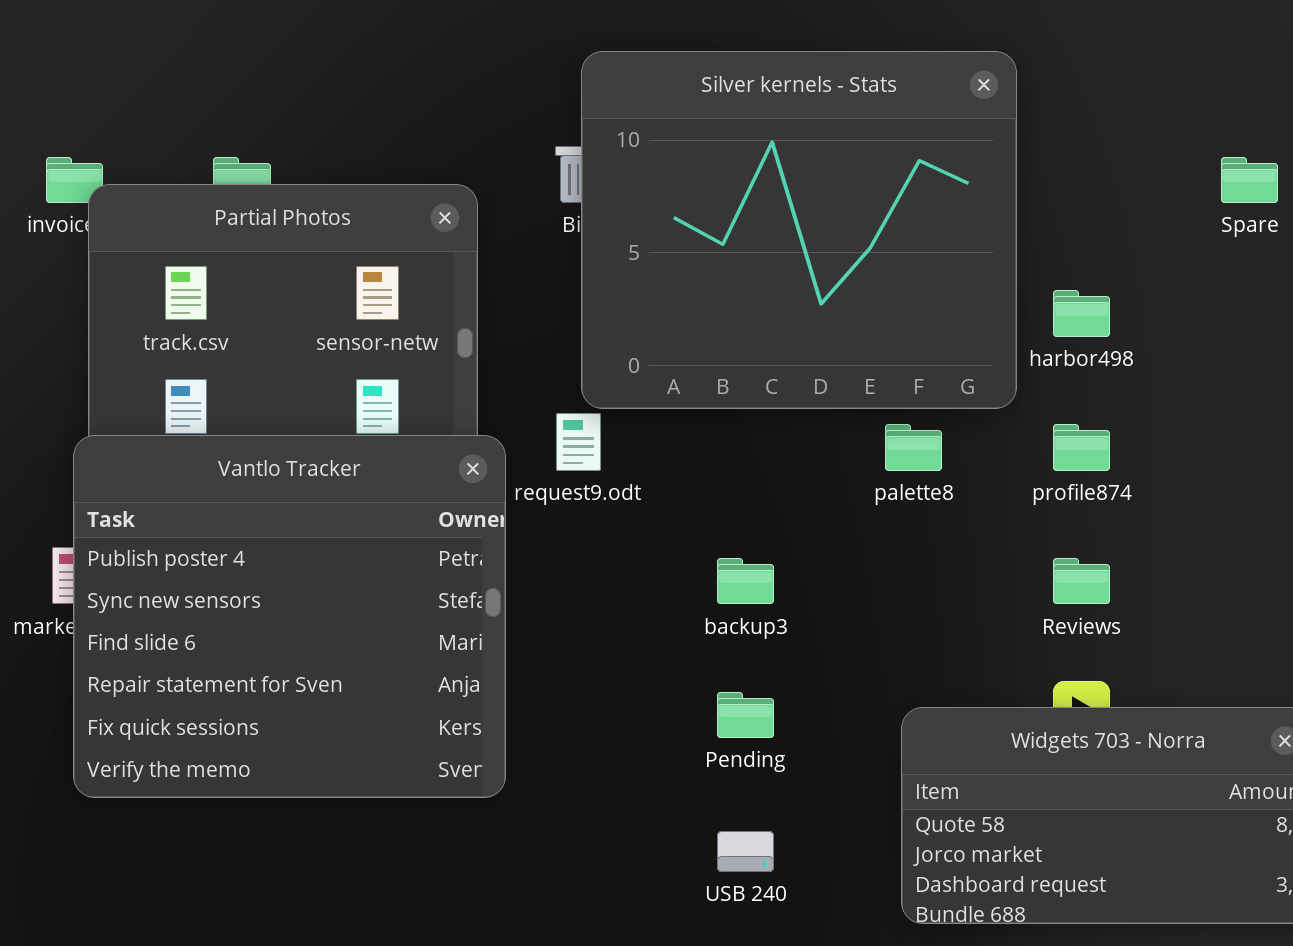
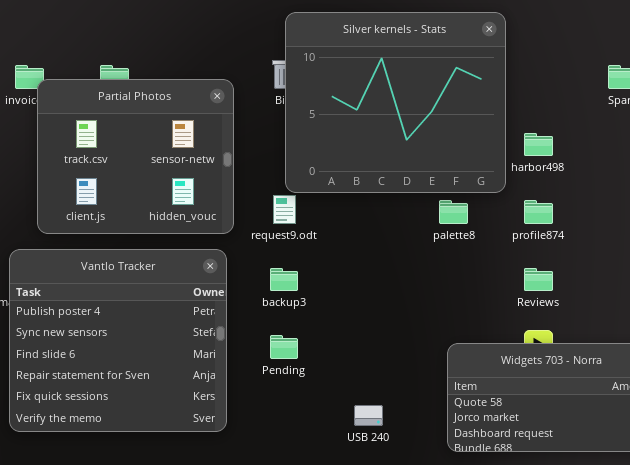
Vantlo Tracker: [73,435,506,798] -> [9,249,227,432], moved
backup3: [717,558,774,604] -> [270,268,298,291], moved
Pending: [717,692,774,738] -> [270,335,298,359], moved

